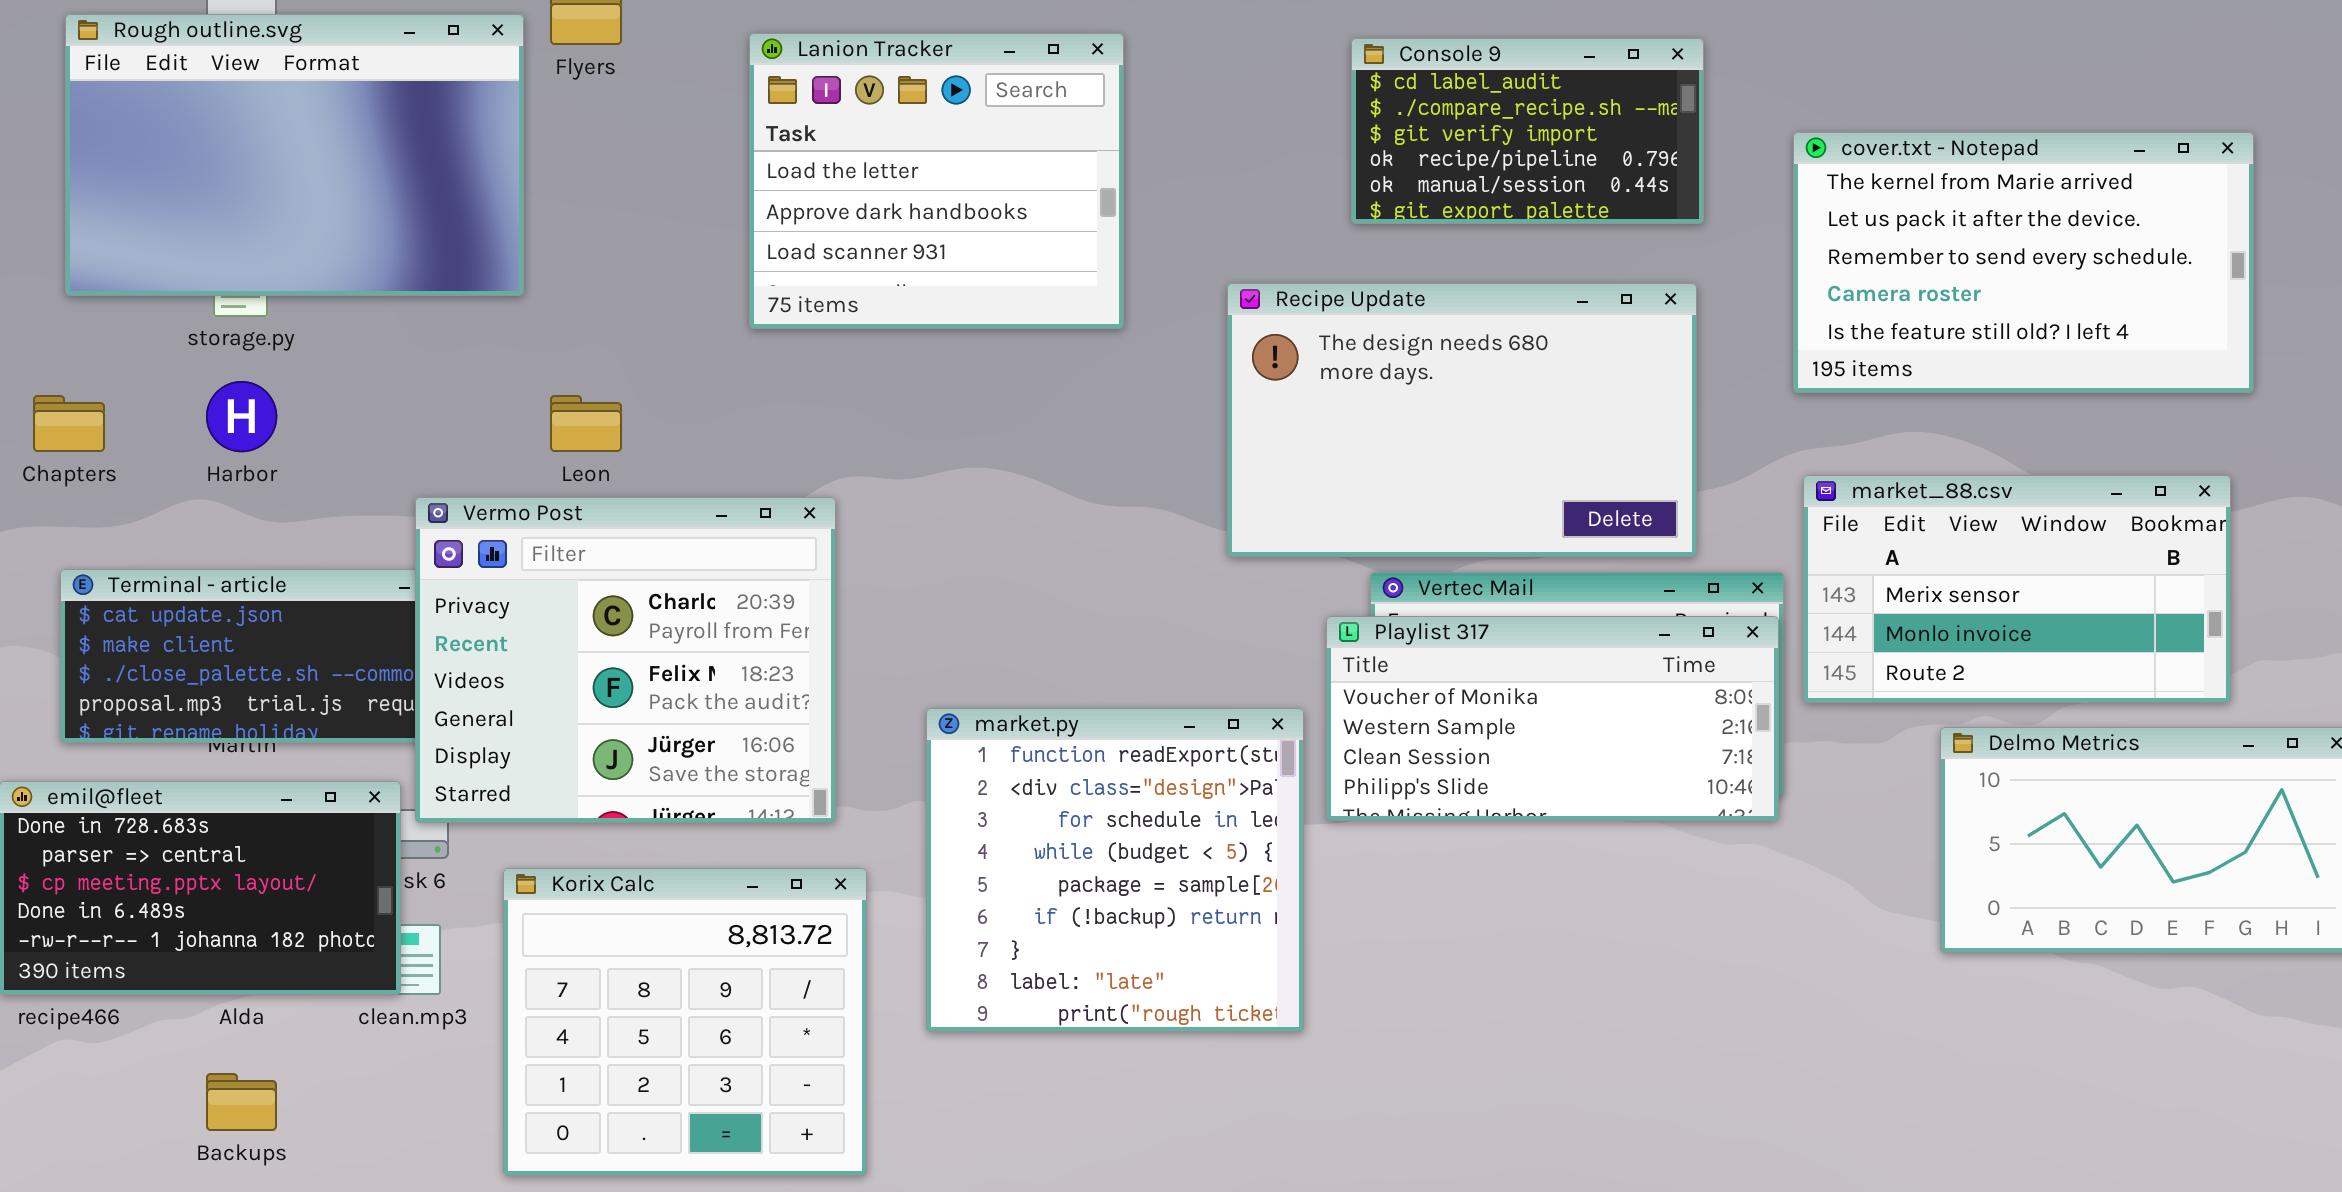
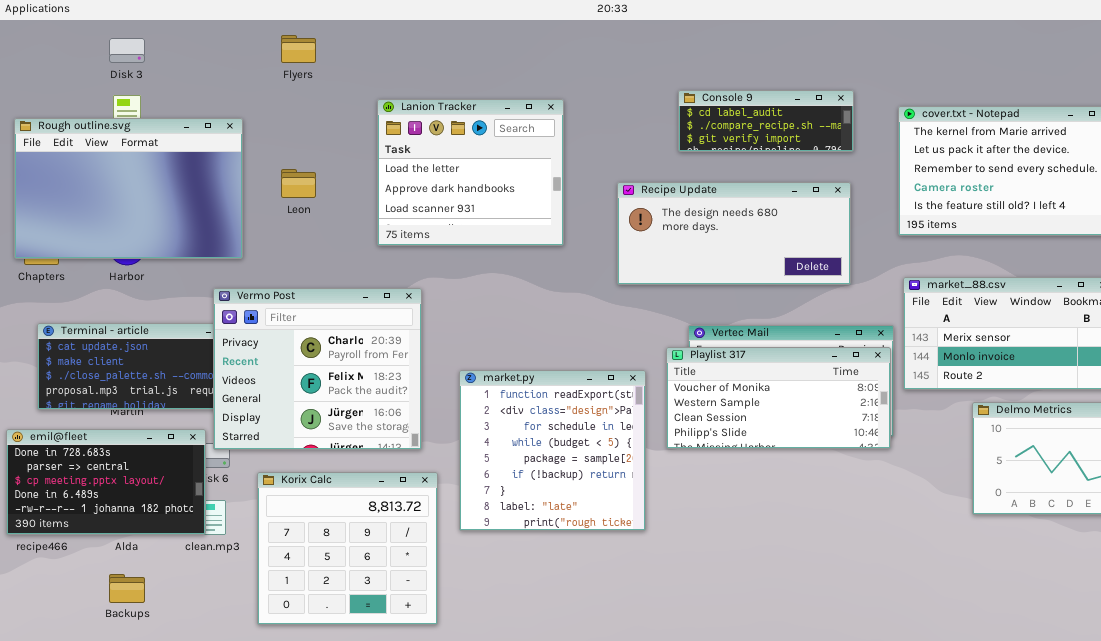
Rough outline.svg: [65,14,524,296] -> [14,118,243,259], moved
Lanion Tracker: [749,33,1124,329] -> [377,99,564,246], moved
Console 9: [1351,38,1704,224] -> [678,90,854,152], resized
Recipe Update: [1227,283,1697,557] -> [617,182,851,285], resized
Leon: [550,395,622,452] -> [281,169,316,198], moved
market.py: [926,708,1304,1032] -> [459,370,646,531], moved

